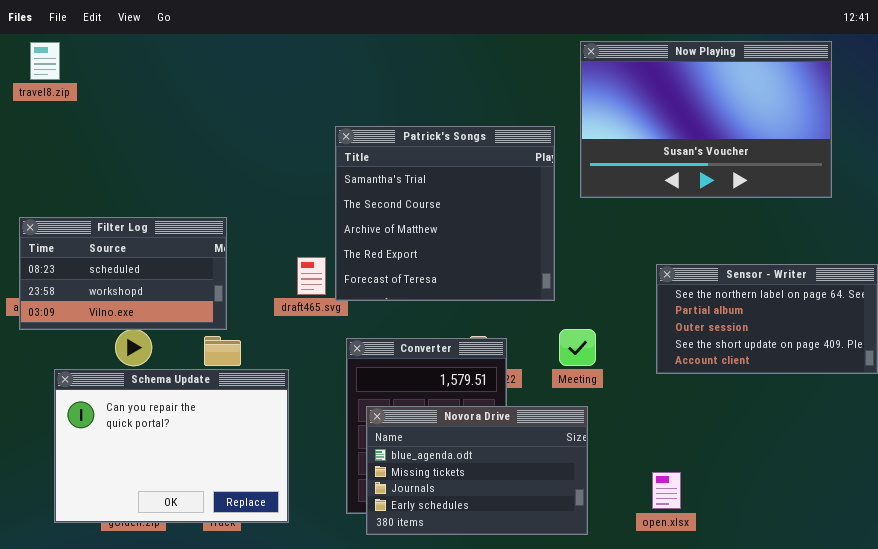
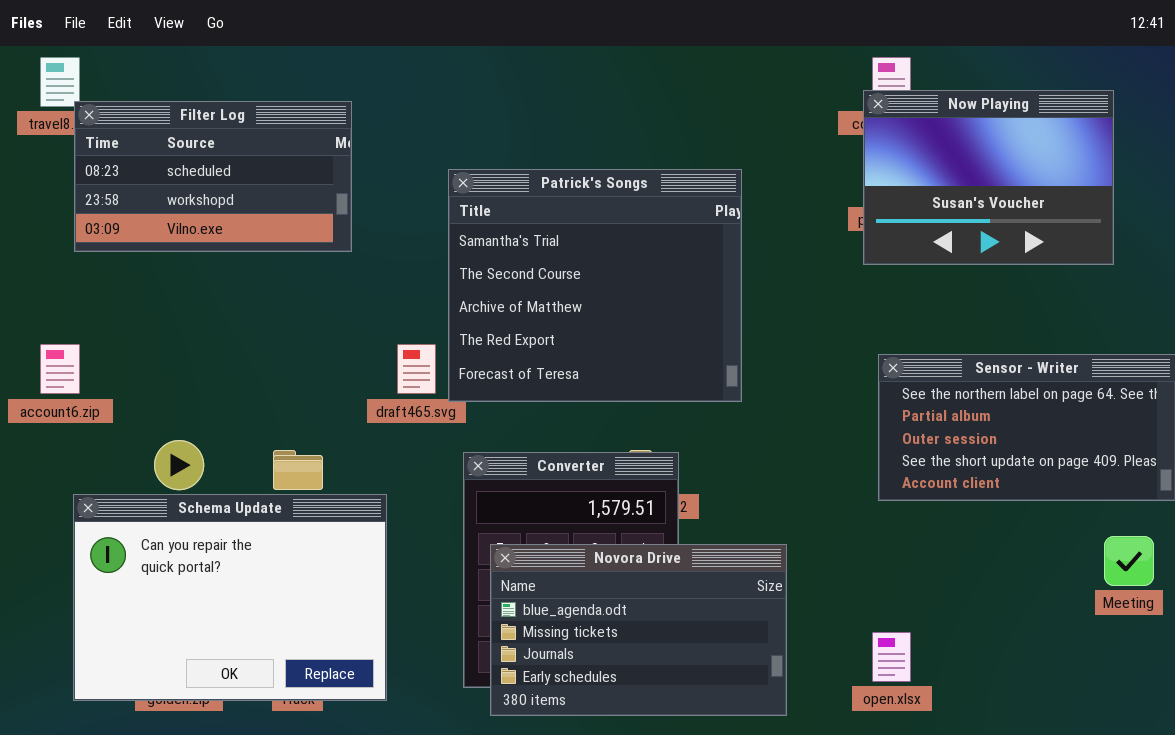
Now Playing: [580,41,832,198] -> [863,90,1114,265], resized
Filter Log: [19,217,227,330] -> [74,101,352,252], moved
Meeting: [559,329,596,366] -> [1104,536,1154,586], moved

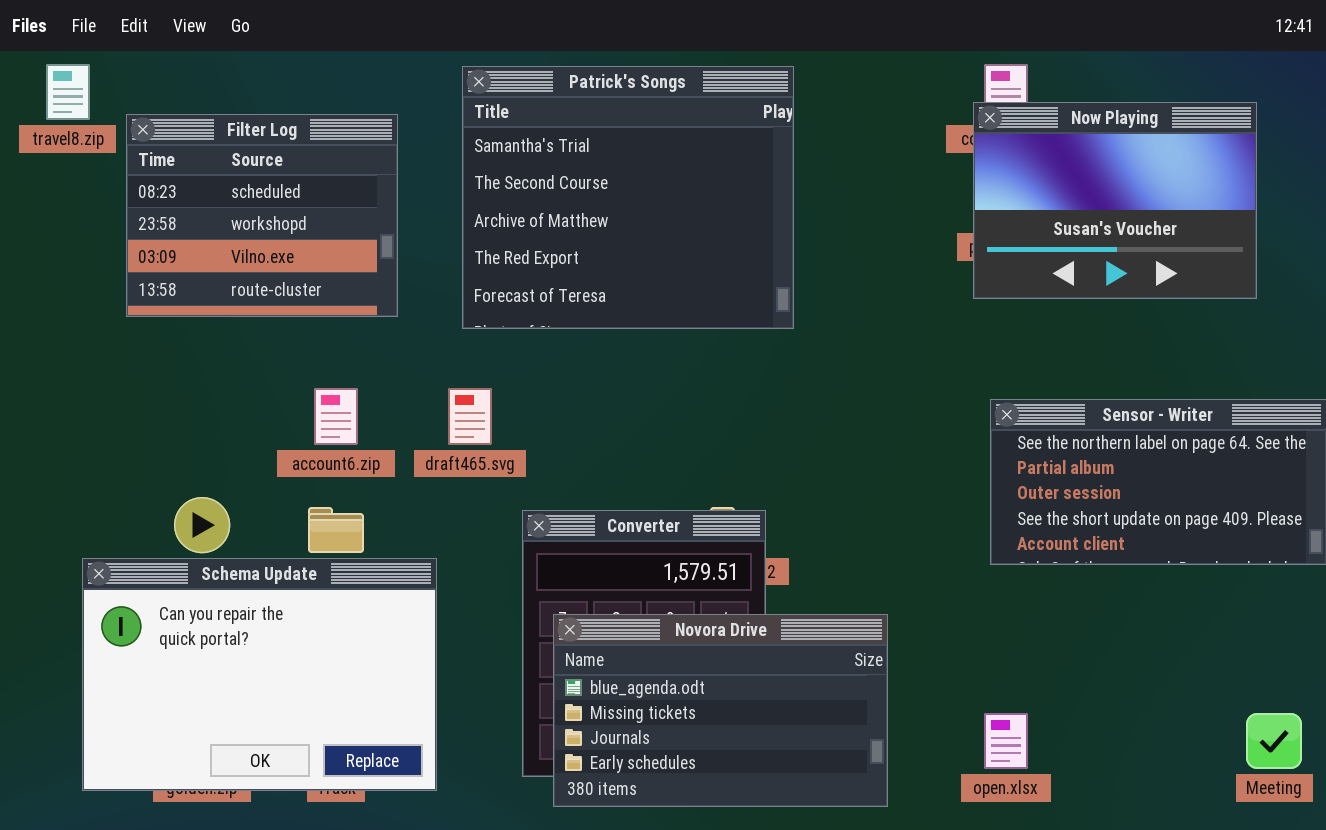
Filter Log: [74,101,352,252] -> [126,114,398,317], resized
Patrick's Songs: [448,169,742,402] -> [462,66,794,329], moved
account6.zip: [40,344,80,394] -> [314,388,358,445], moved
Meeting: [1104,536,1154,586] -> [1246,713,1302,769], moved

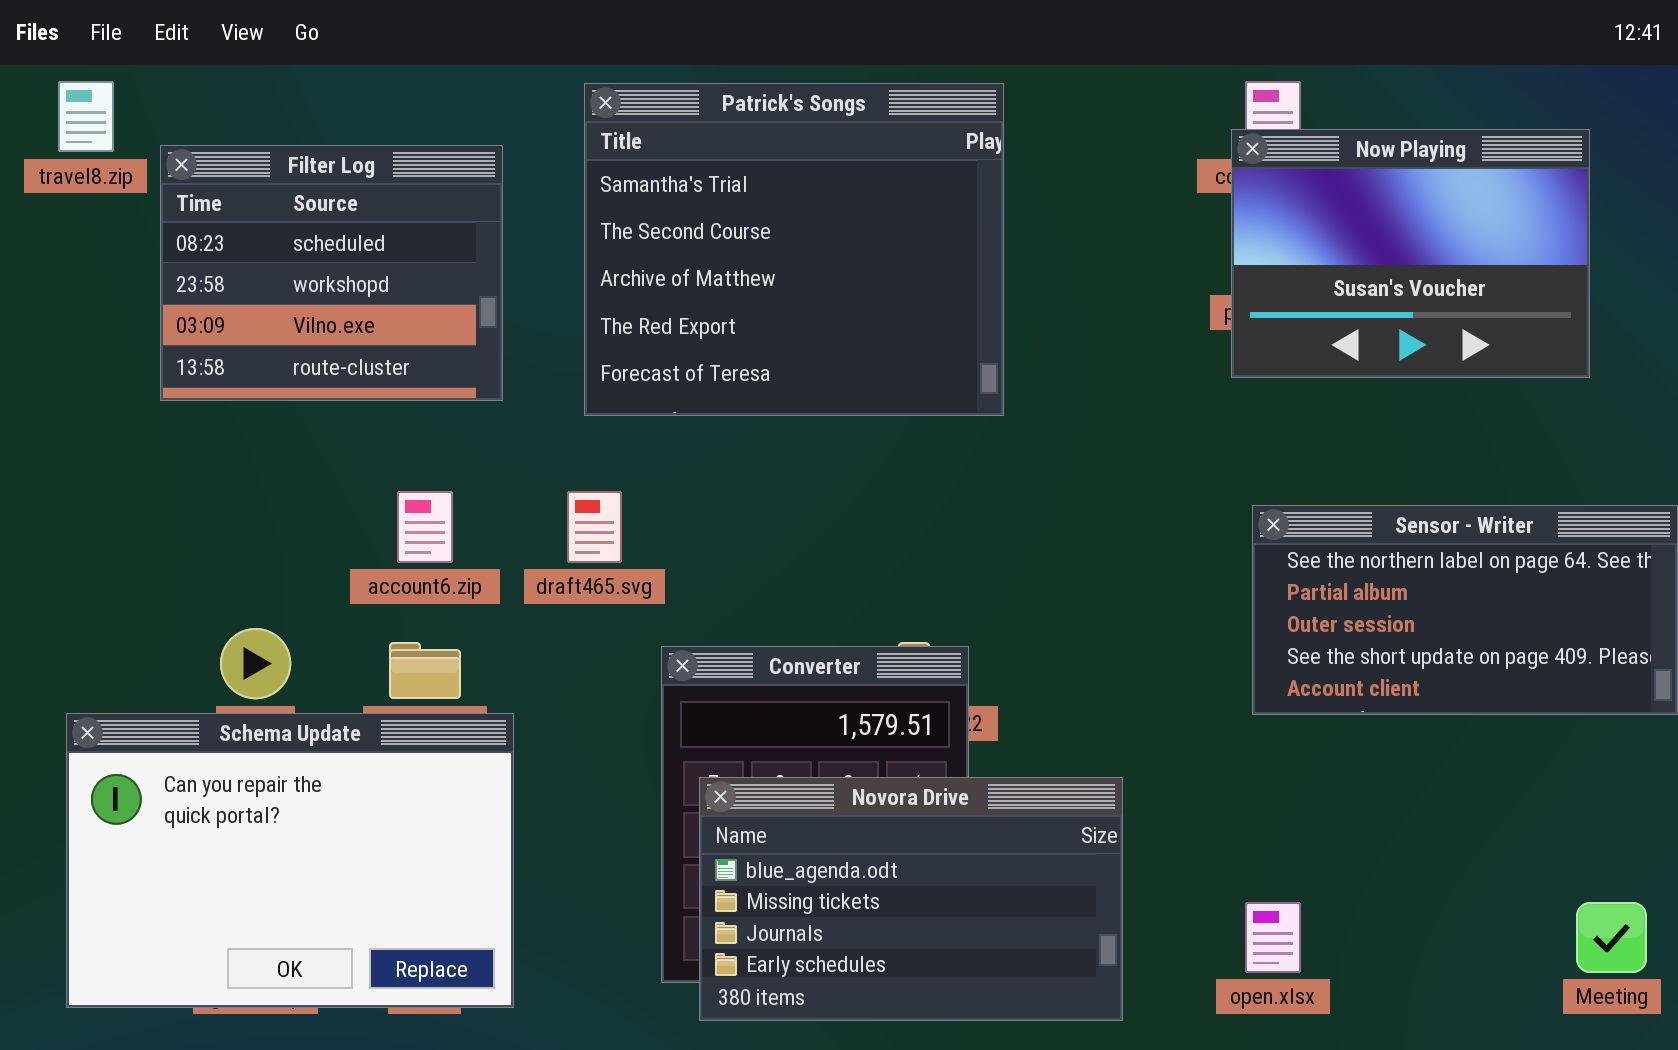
Schema Update: [82,558,437,791] -> [66,713,514,1008], moved

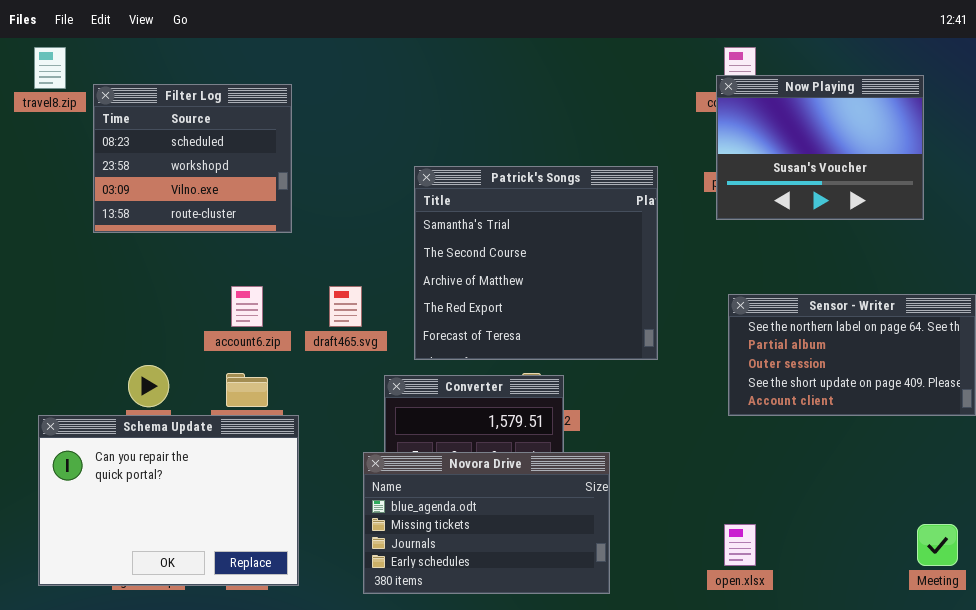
Patrick's Songs: [584,83,1004,416] -> [414,166,658,360], moved
Novora Drive: [699,777,1123,1021] -> [363,452,610,594], moved

